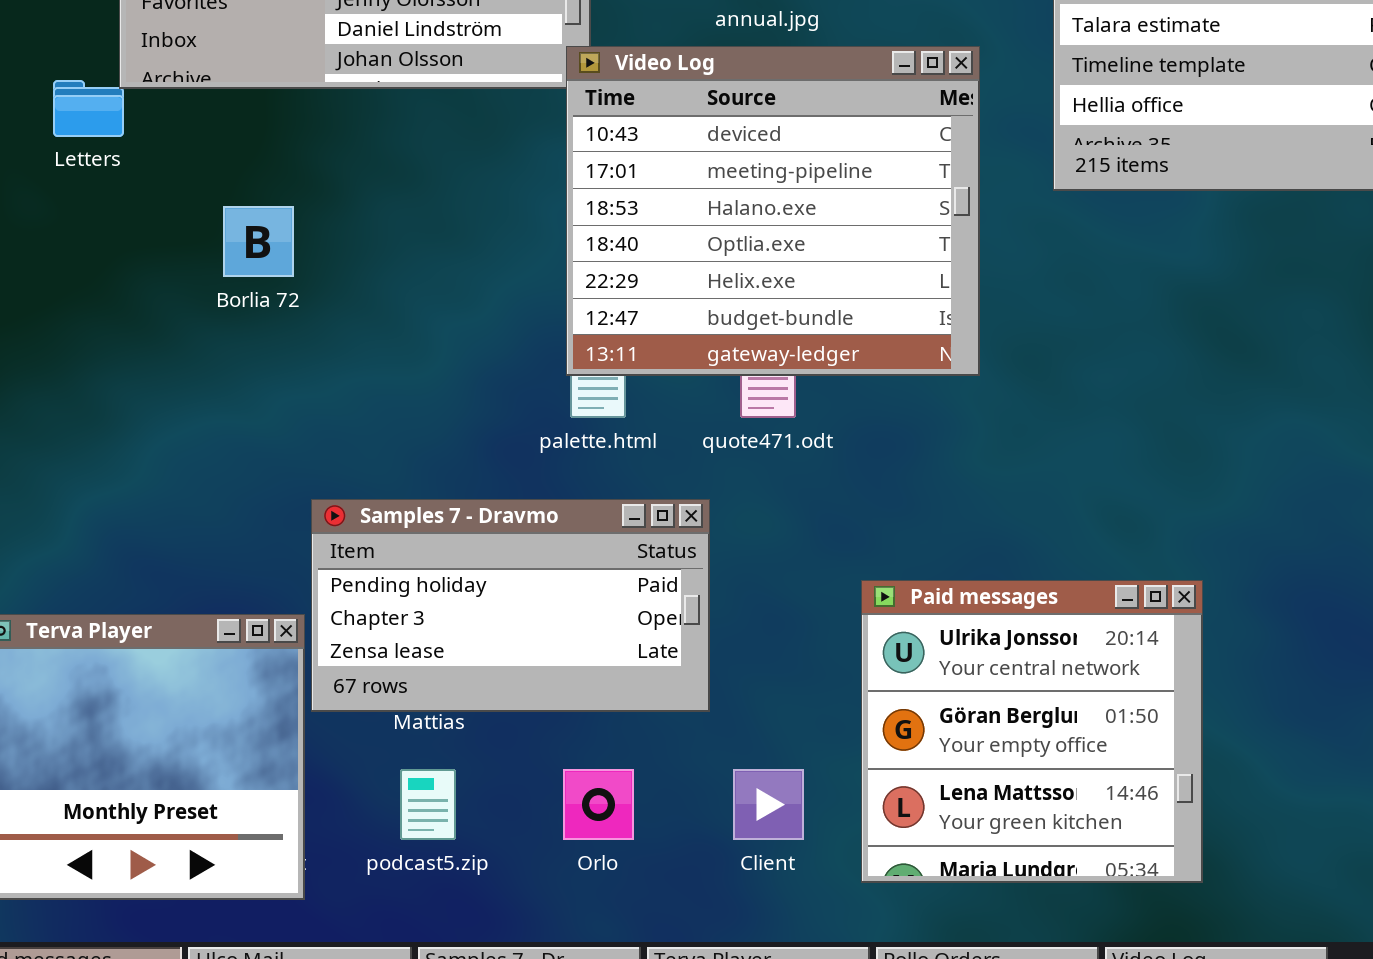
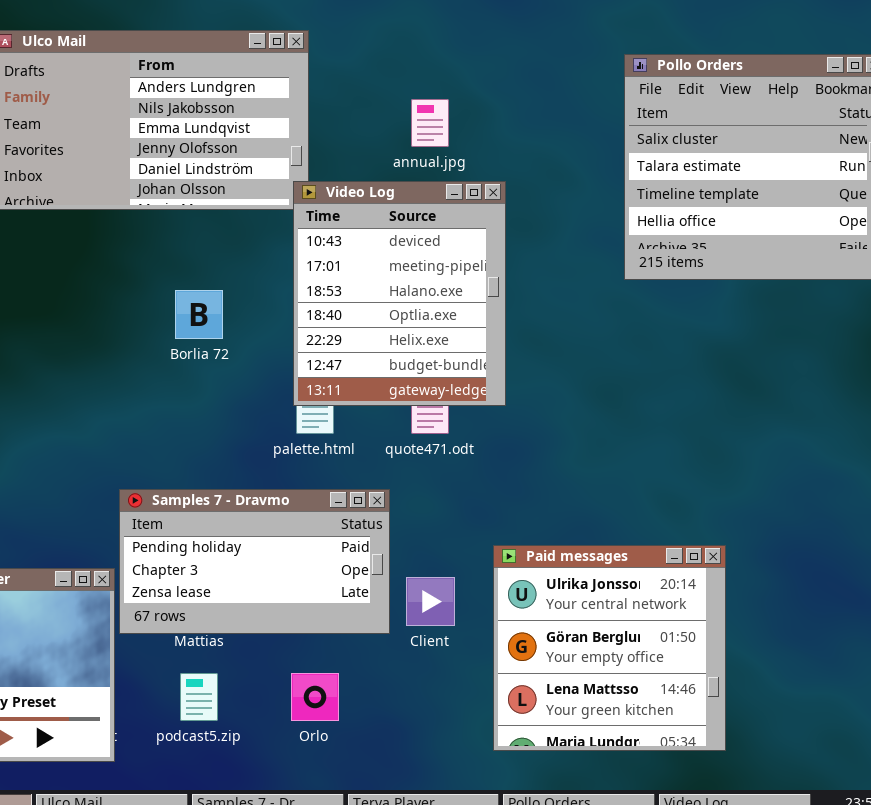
Video Log: [566,46,980,376] -> [293,181,506,406], resized
Borlia 72: [223,206,294,277] -> [175,290,223,339], moved
Client: [733,769,804,840] -> [406,577,455,626], moved

